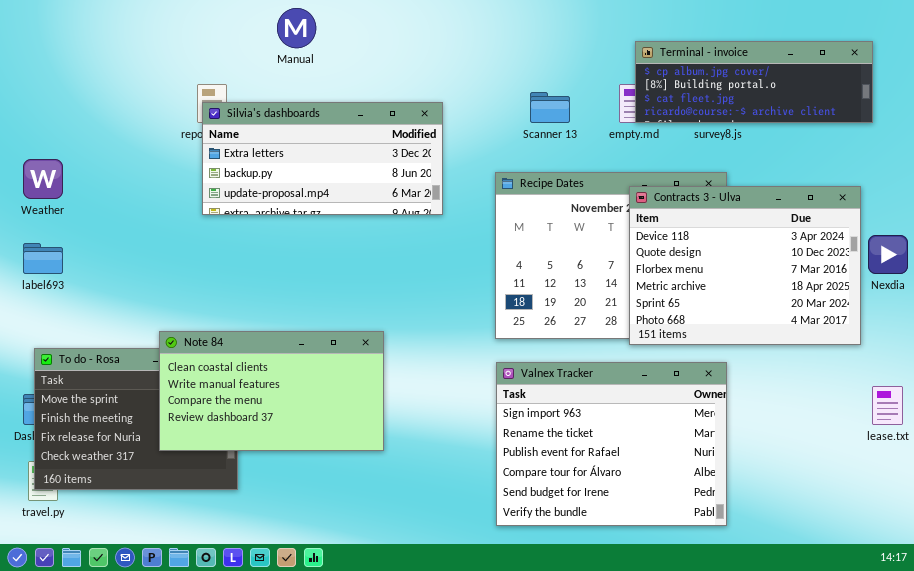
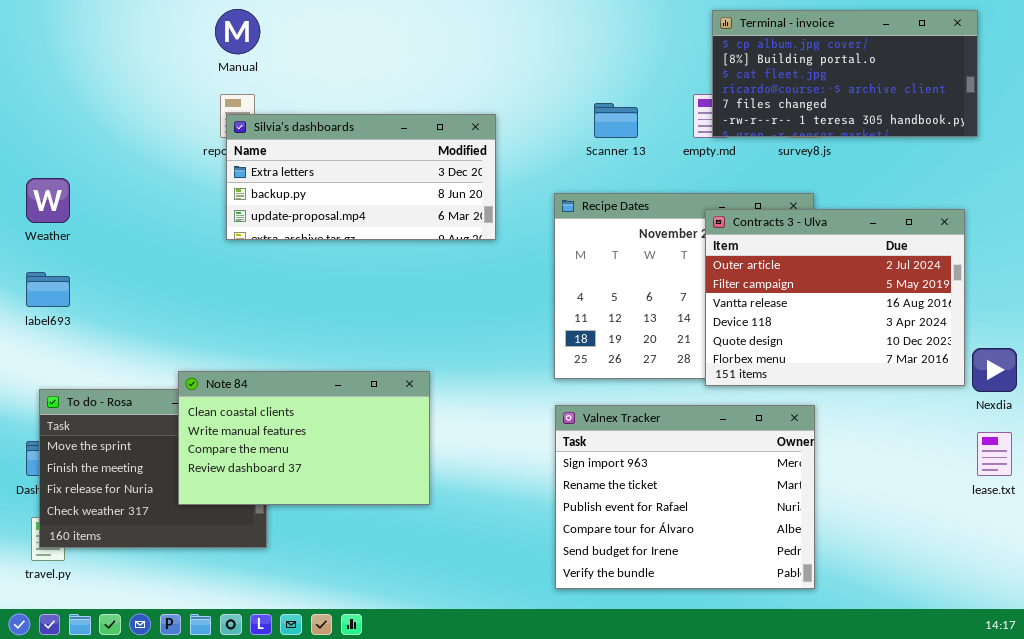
Manual: [277,8,316,48] -> [215,9,260,54], moved
Terminal - invoice: [635,41,873,123] -> [712,10,978,137], resized
Contracts 3 - Ulva: [629,186,861,345] -> [705,209,965,386], scrolled up 3 rows
Nexdia: [868,235,908,274] -> [972,348,1017,392], moved

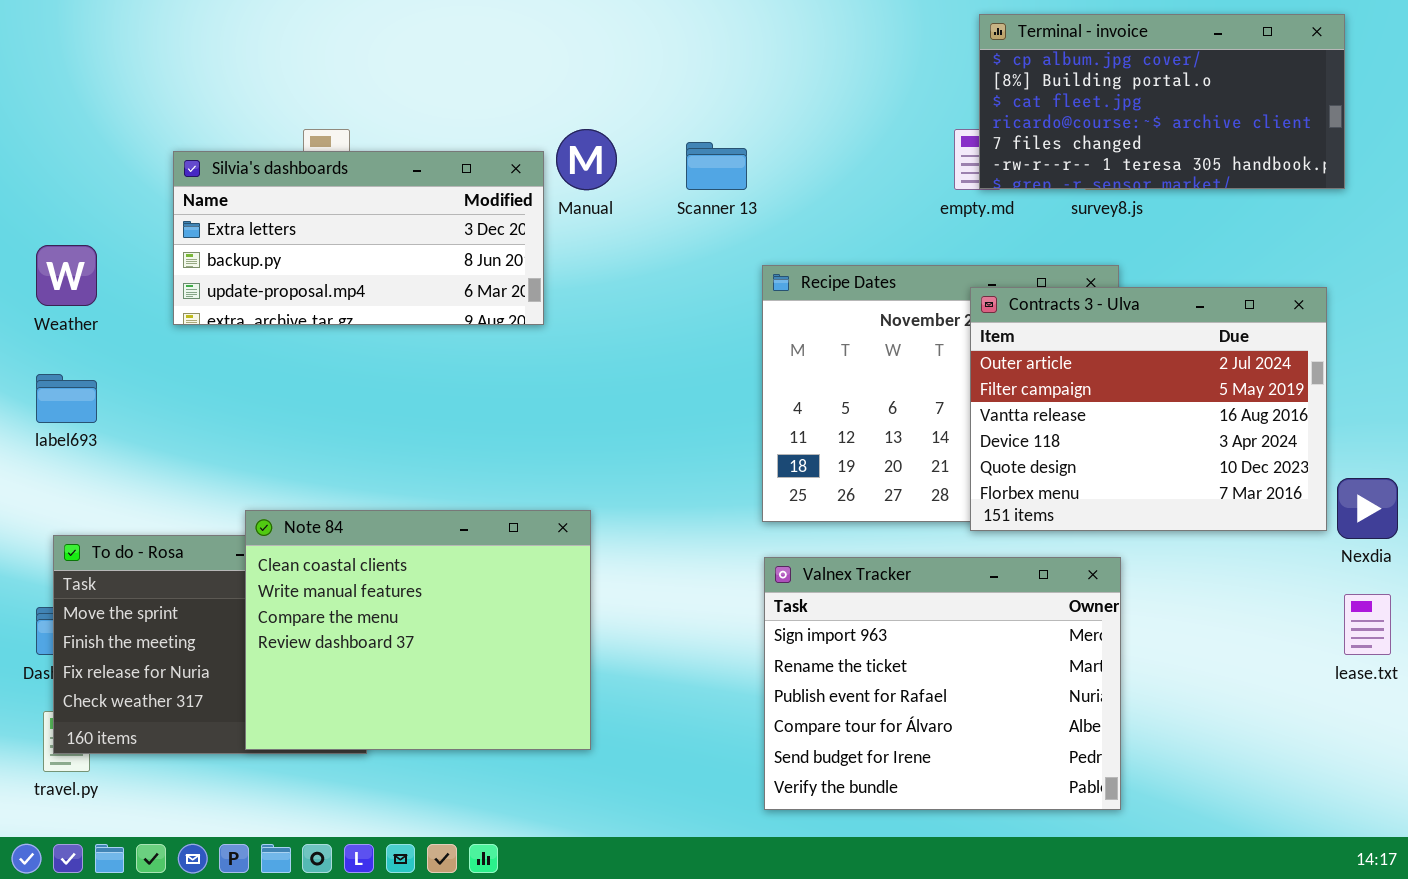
Manual: [215,9,260,54] -> [556,129,617,190], moved
Scanner 13: [594,103,638,138] -> [686,142,747,190], moved
Silvia's dashboards: [226,114,496,240] -> [173,151,544,325], moved
Note 84: [178,371,430,505] -> [245,510,591,750], resized

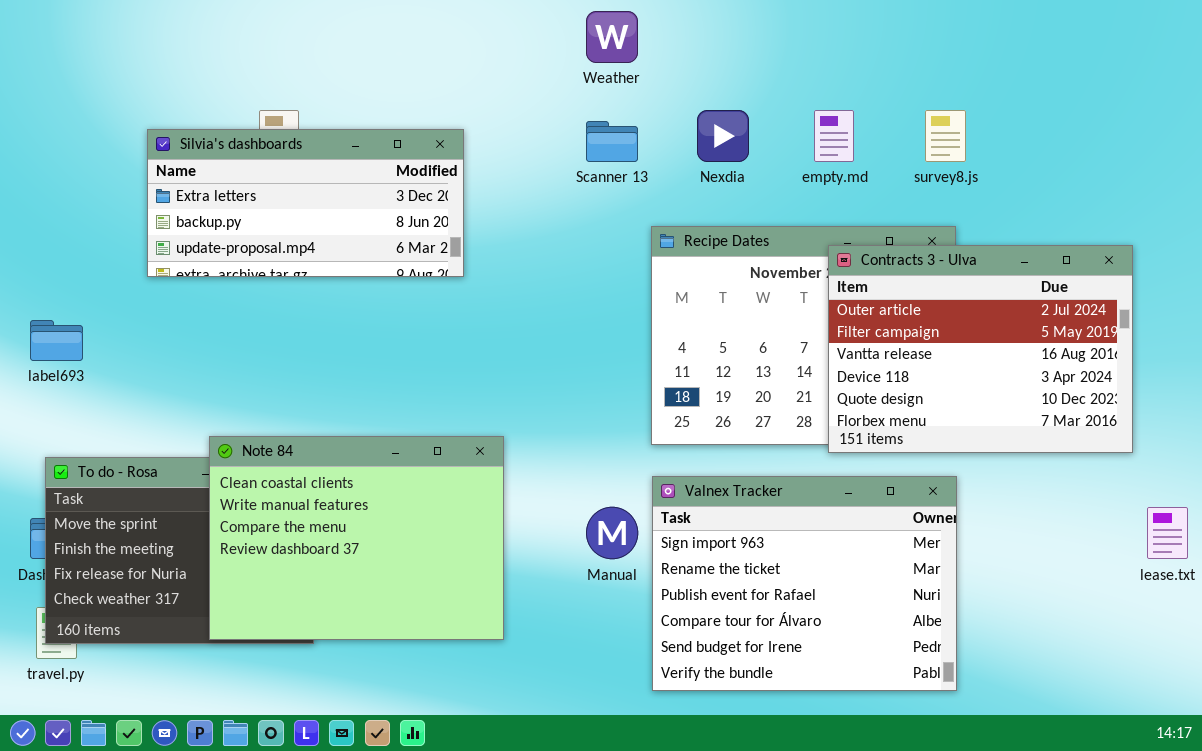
Terminal - invoice: [979,14,1345,189] -> none, closed
Manual: [556,129,617,190] -> [586,507,638,559], moved
Weather: [36,245,97,306] -> [586,11,638,63], moved
Nexdia: [1337,478,1398,539] -> [697,110,749,162], moved

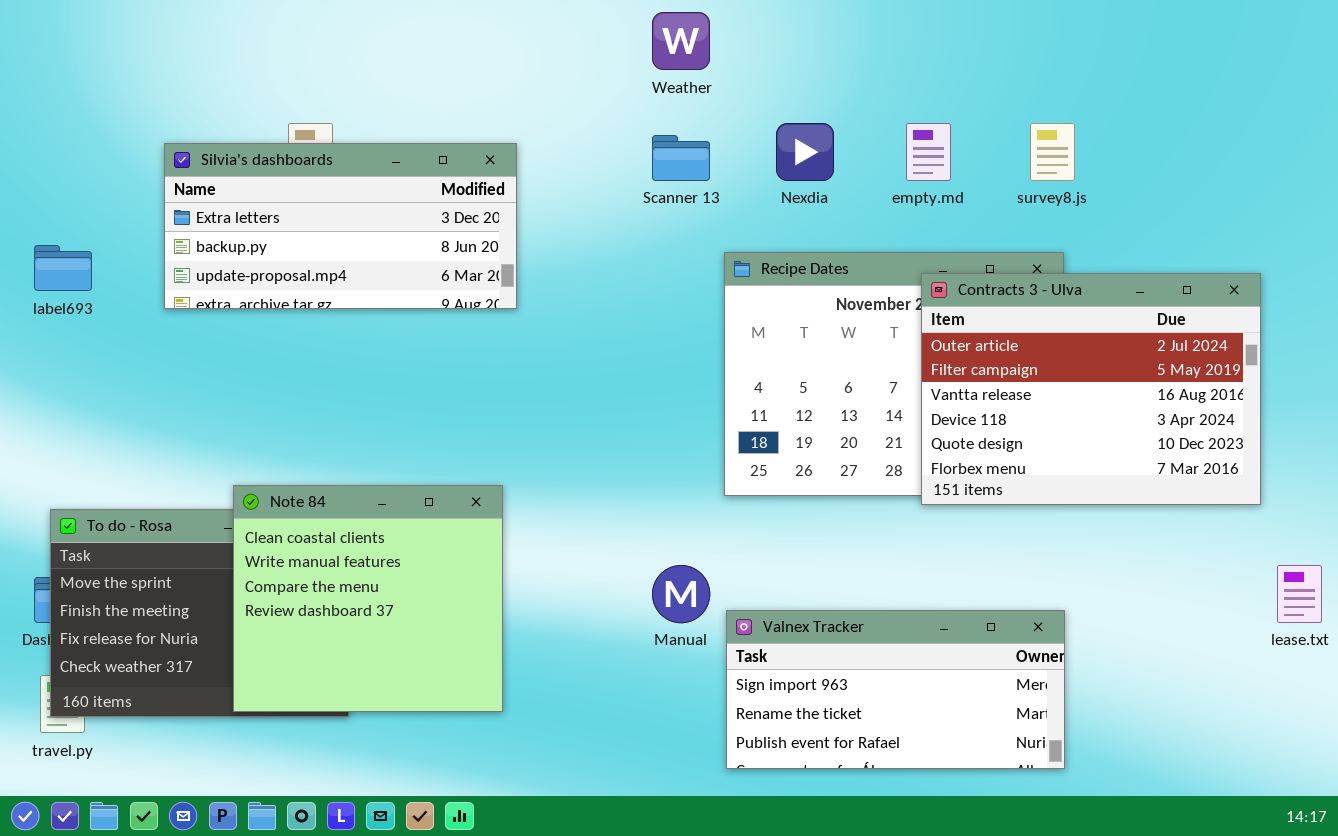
label693: [30,320,83,361] -> [34,245,92,291], moved
Note 84: [209,436,504,640] -> [233,485,503,712], resized
Valnex Tracker: [652,476,957,691] -> [726,610,1065,769], resized

